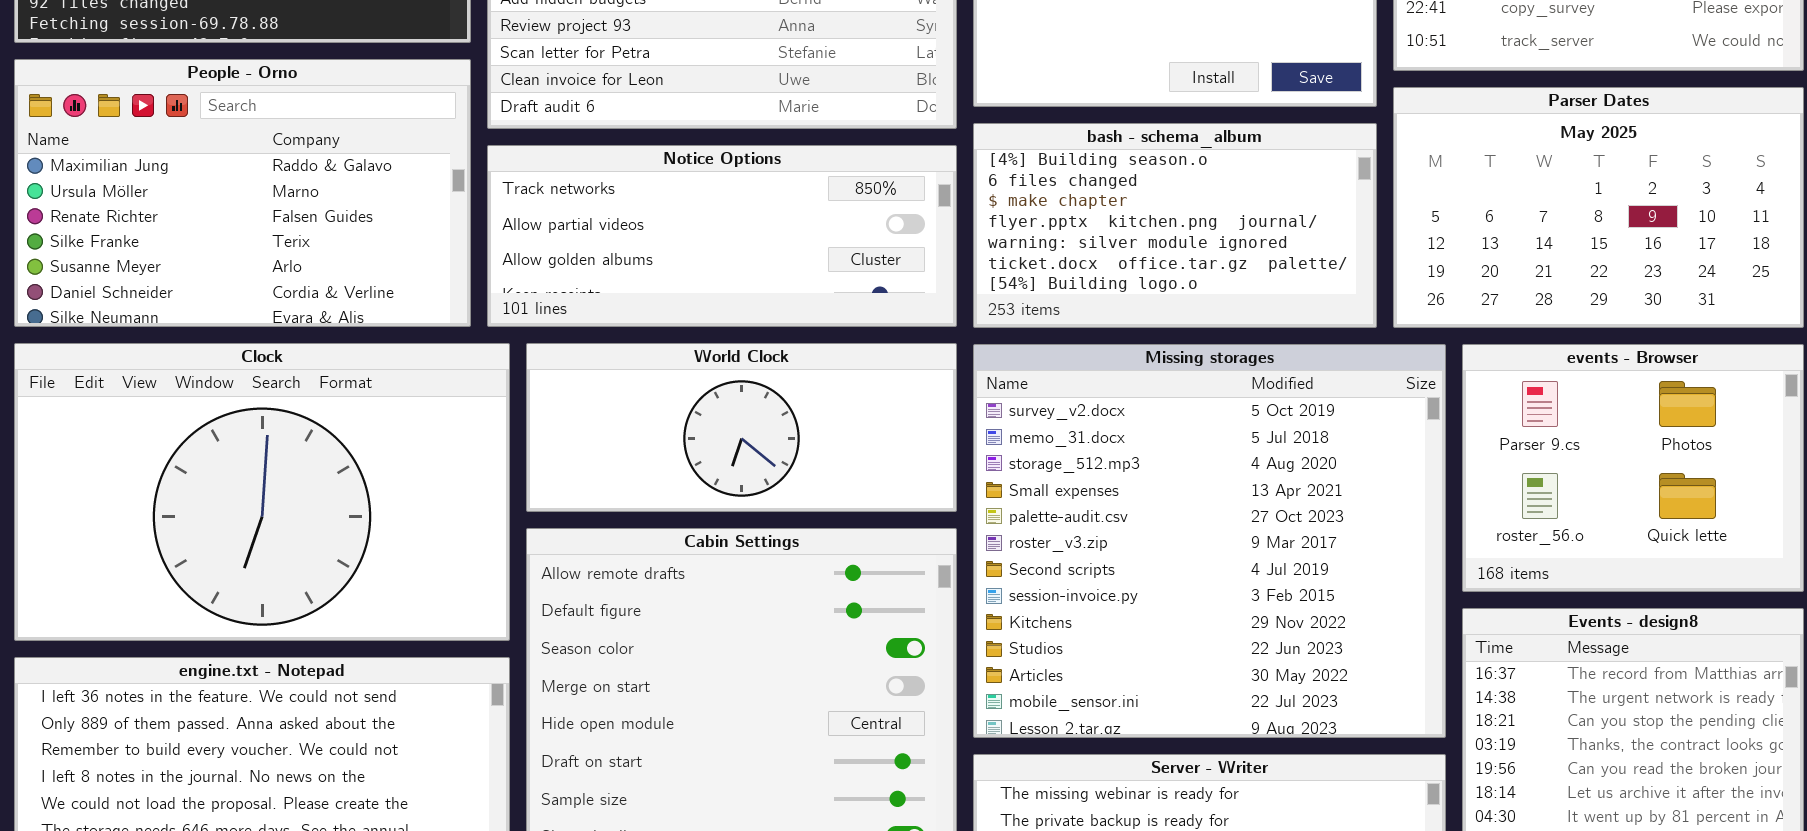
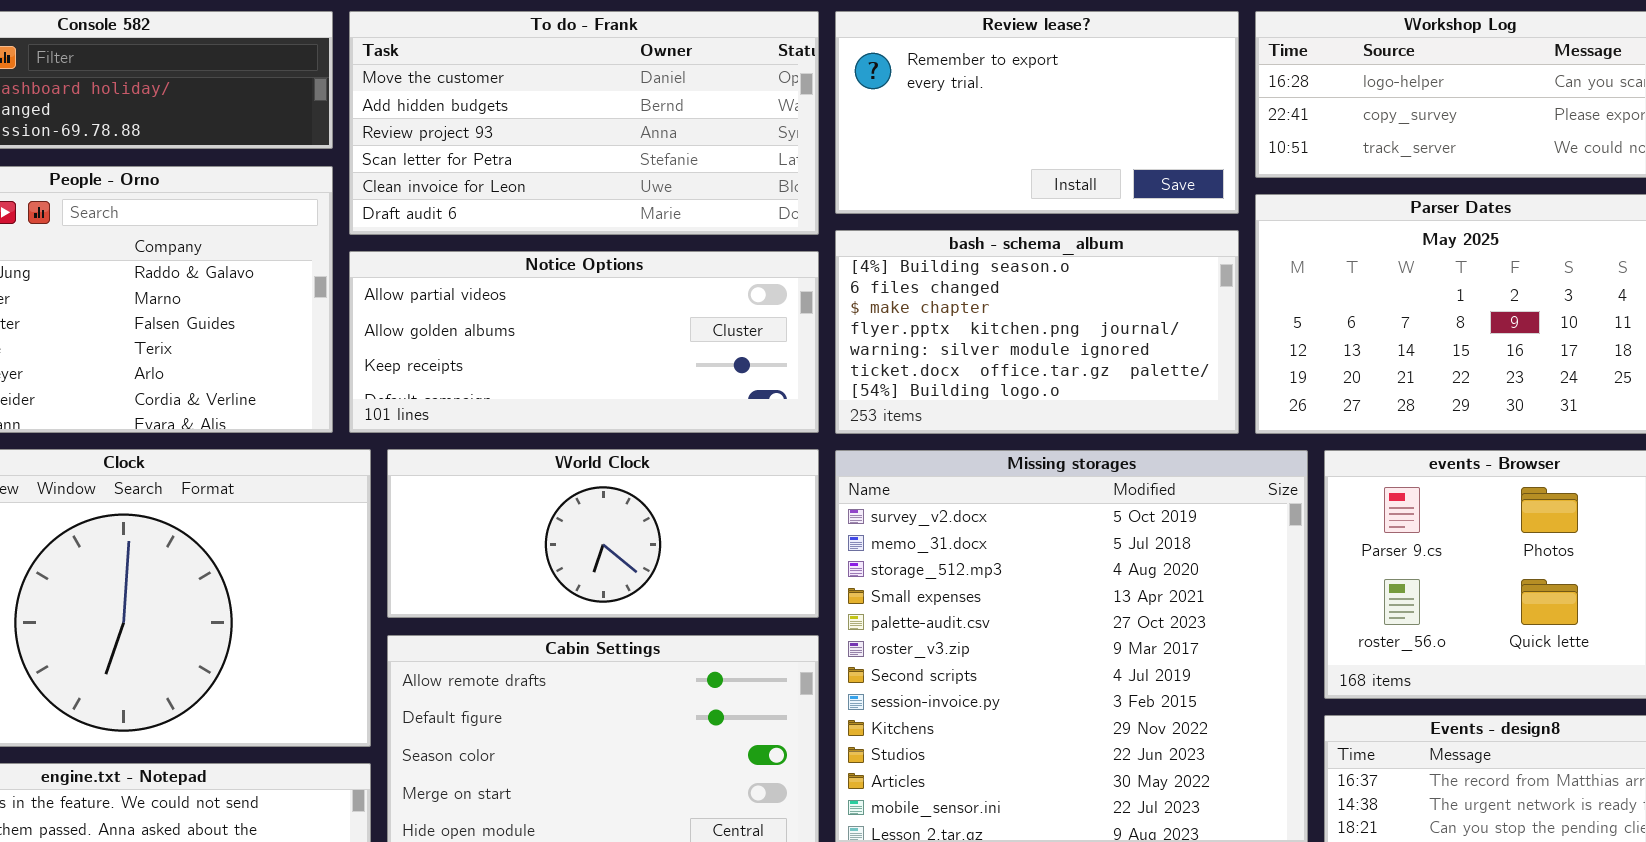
Notice Options: [487,145,957,327] -> [349,251,819,433], scrolled down 1 row

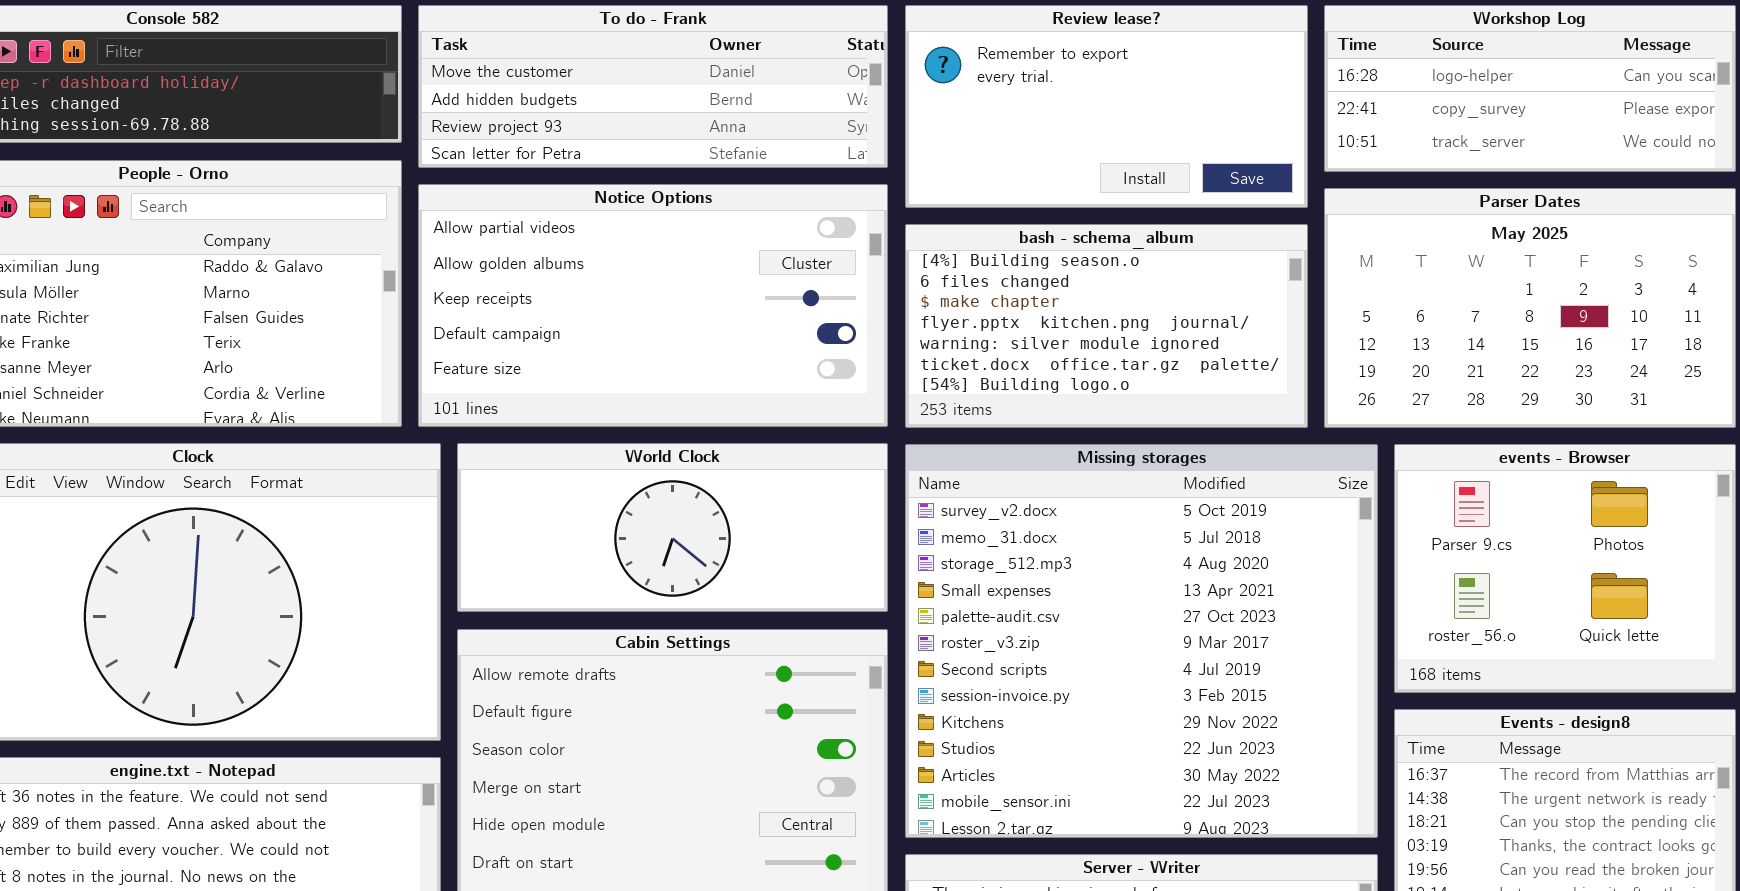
To do - Frank: [349,11,819,235] -> [418,5,888,168], resized
Notice Options: [349,251,819,433] -> [418,184,888,427], resized

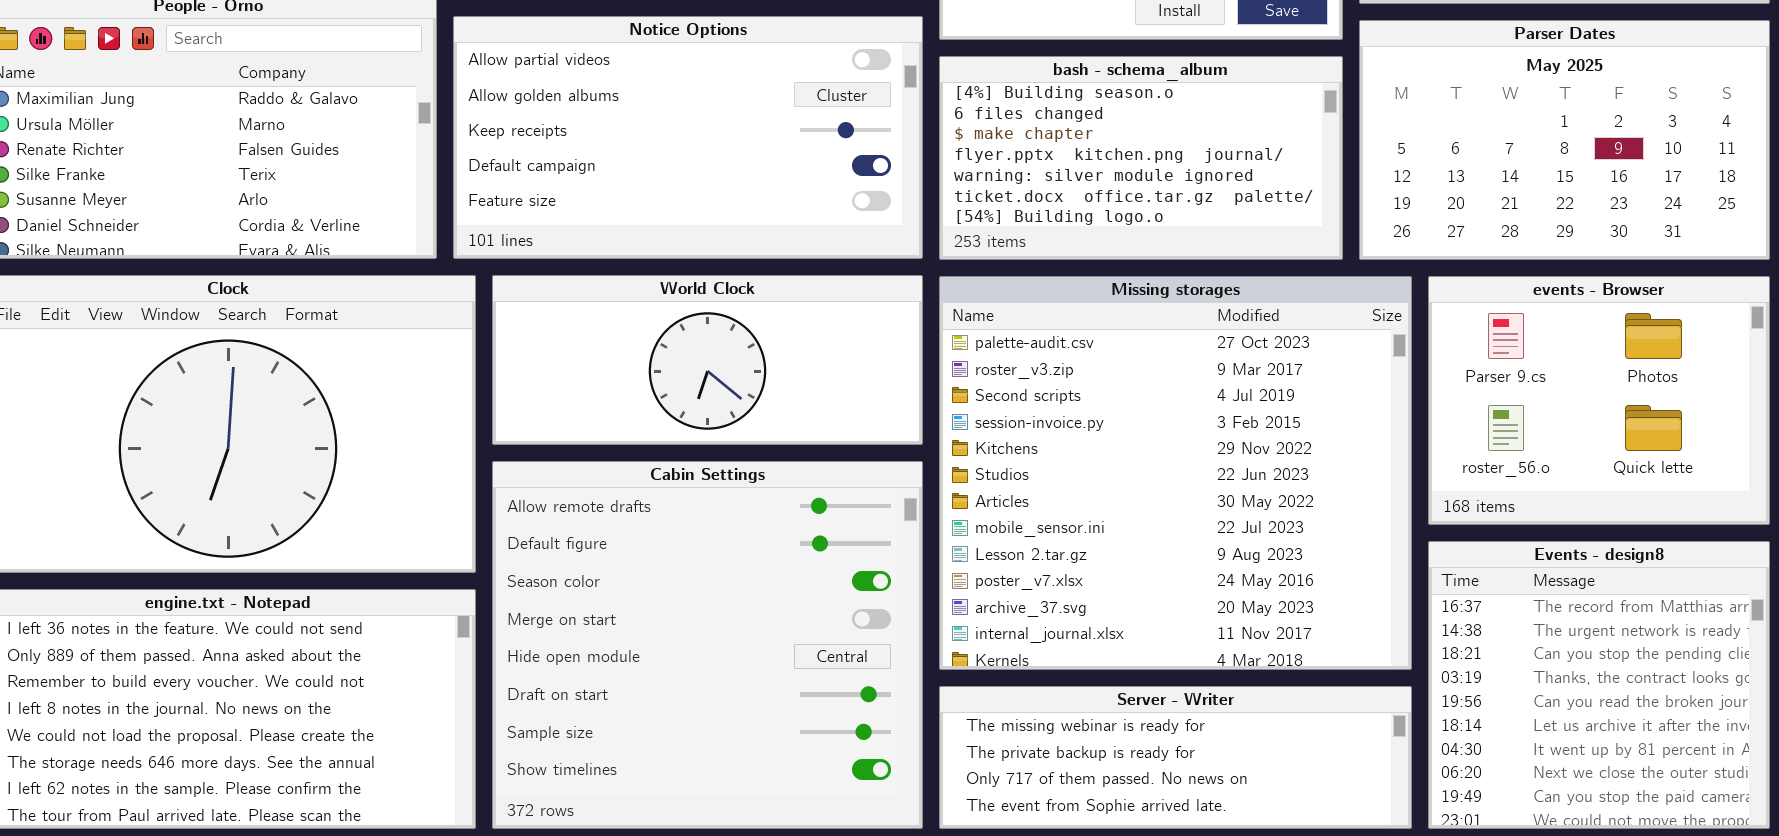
Missing storages: [905,444,1378,838] -> [939,276,1412,670], scrolled down 4 rows

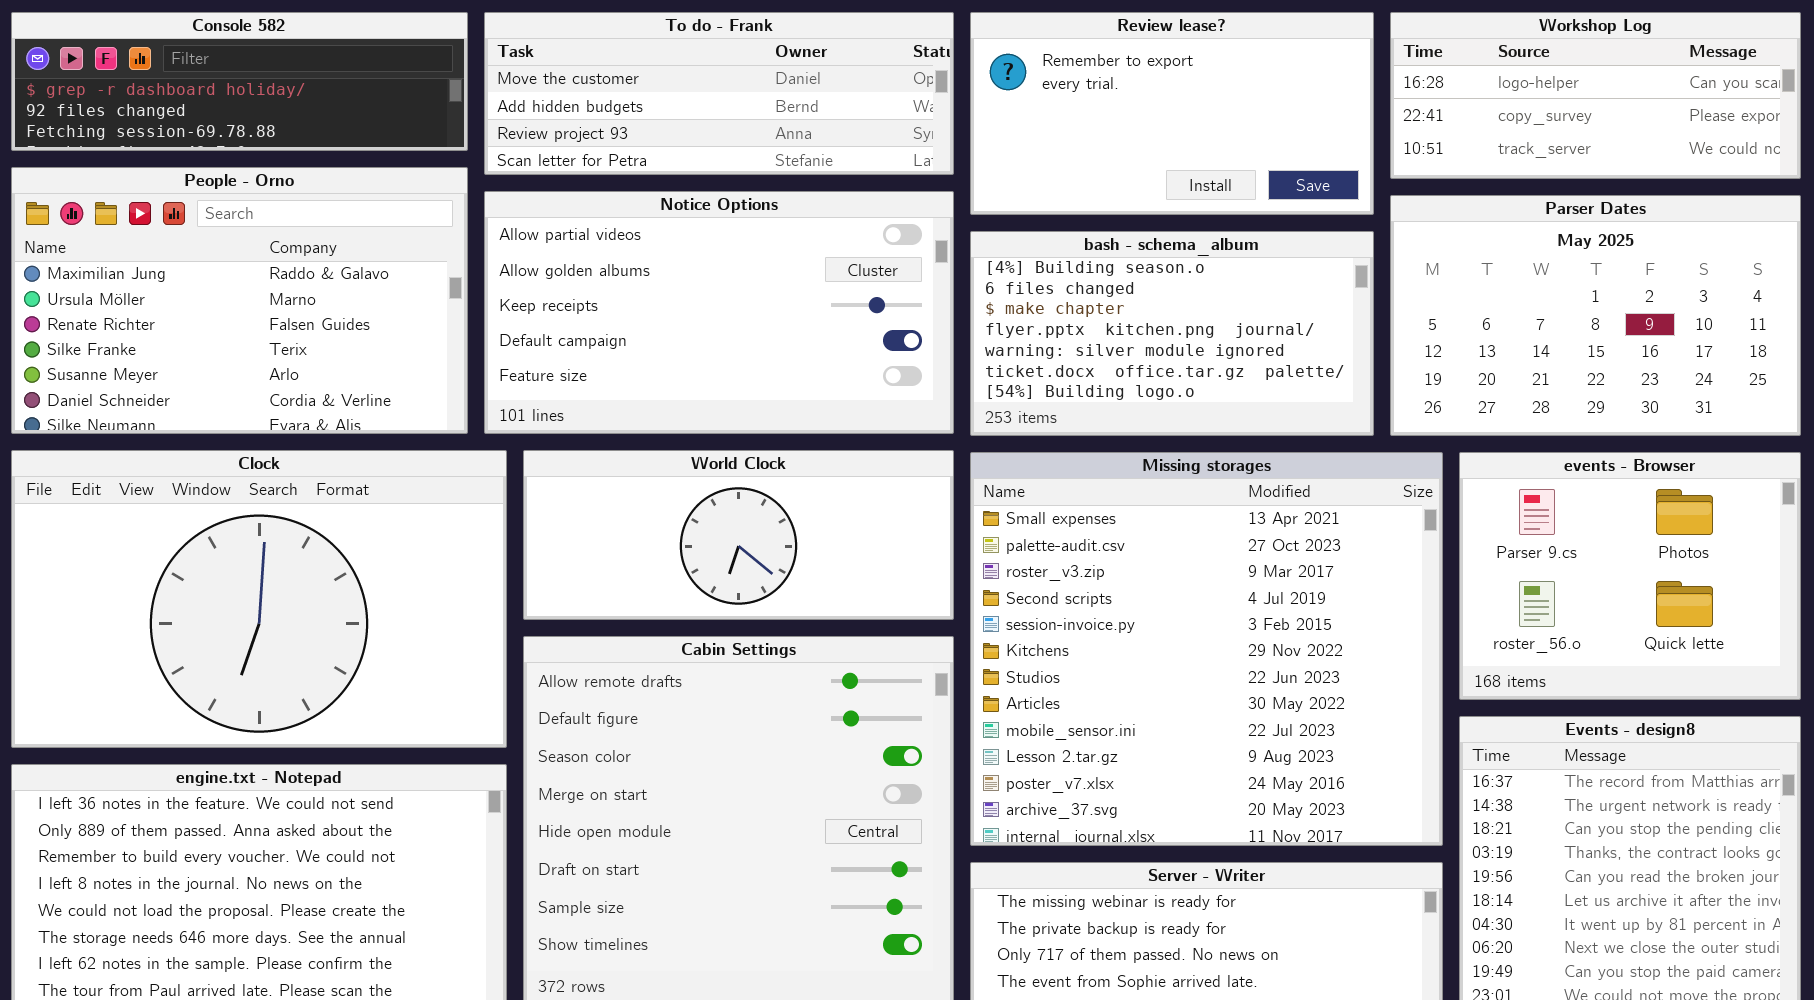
Missing storages: [939,276,1412,670] -> [970,452,1443,846], scrolled up 1 row

